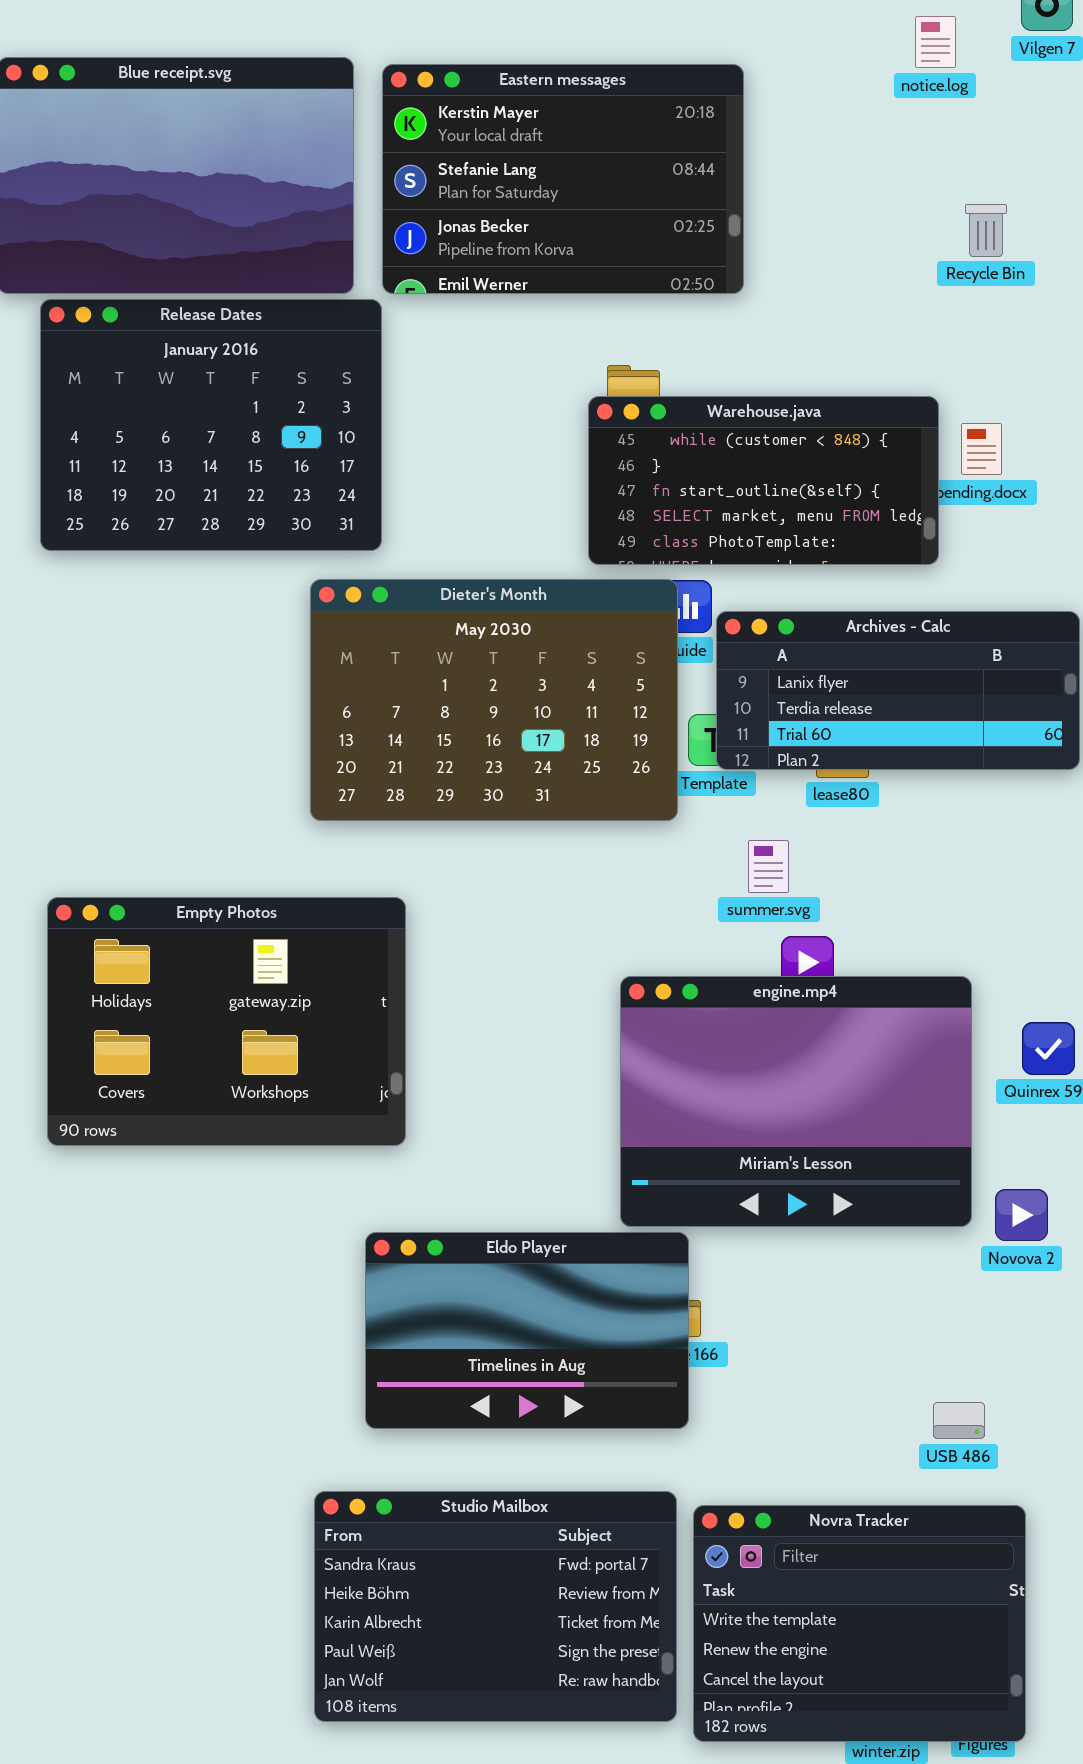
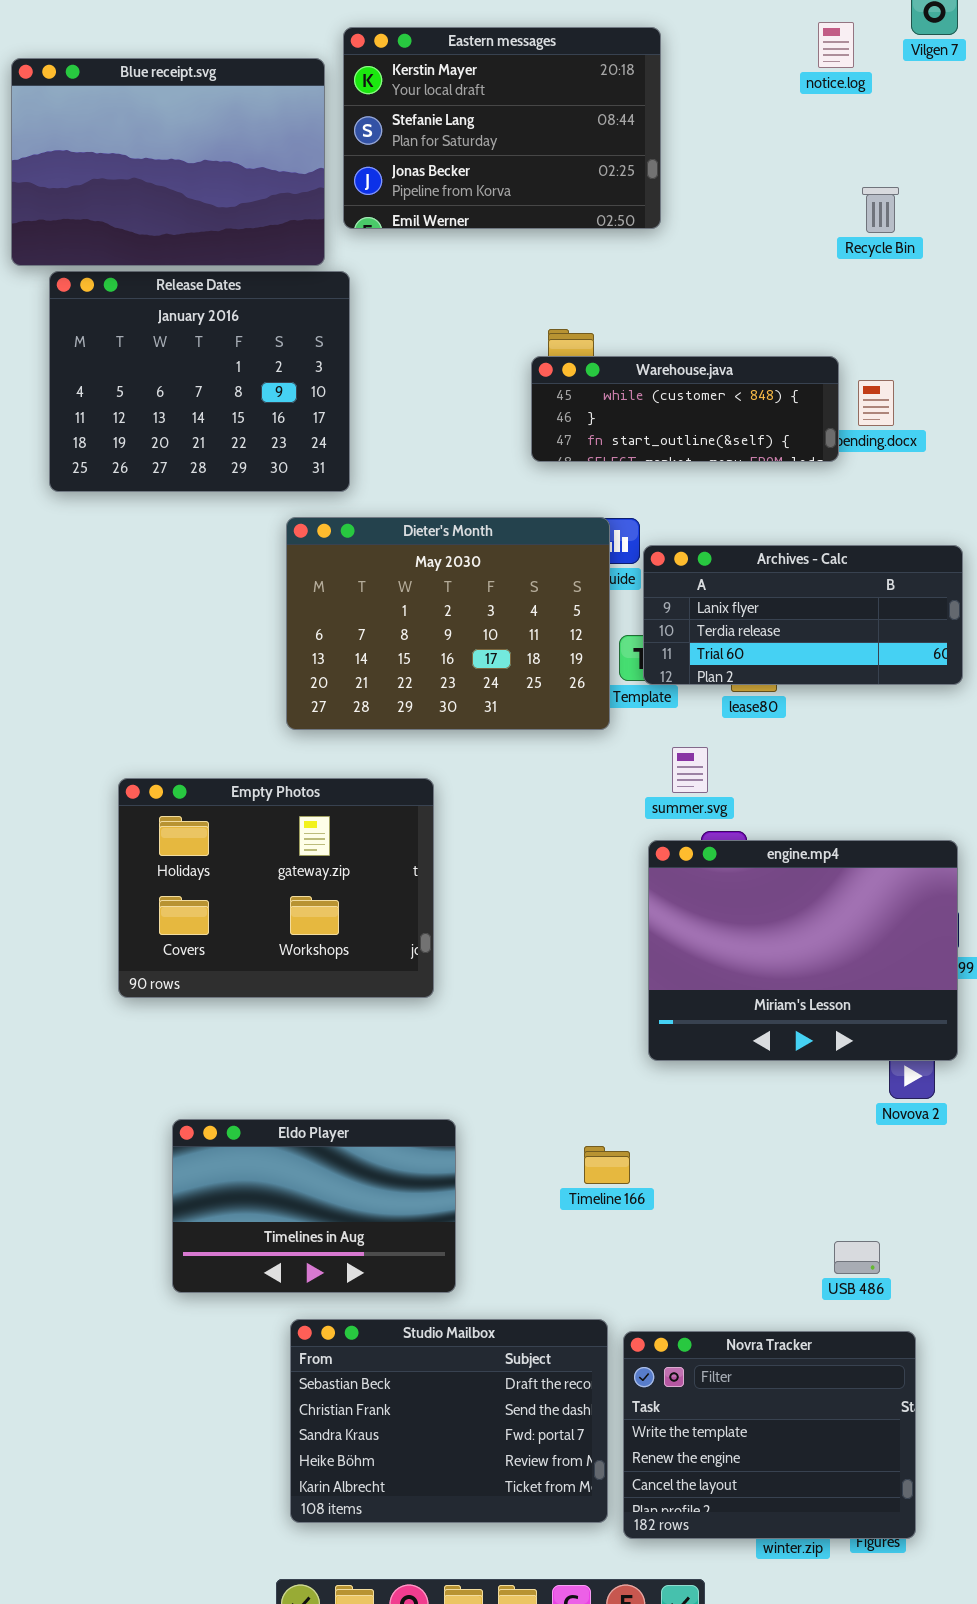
Eastern messages: [382,64,744,294] -> [343,27,661,229], moved
Warehouse.java: [588,396,939,565] -> [531,356,839,462], resized
Empty Photos: [47,897,406,1146] -> [118,778,434,998], moved
engine.mp4: [620,976,972,1227] -> [648,840,958,1061], moved
Eldo Player: [365,1232,689,1429] -> [172,1119,456,1293], moved
Studio Mailbox: [314,1491,677,1722] -> [290,1319,608,1523], scrolled up 2 rows

